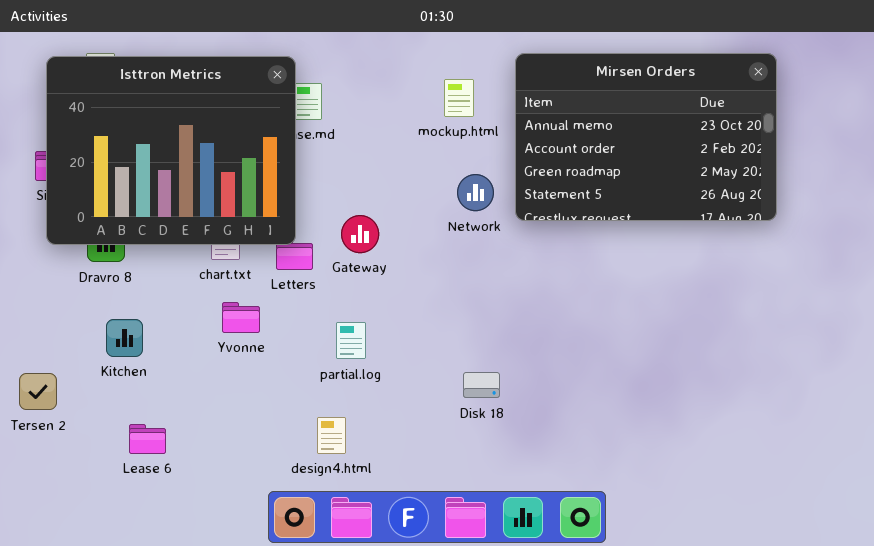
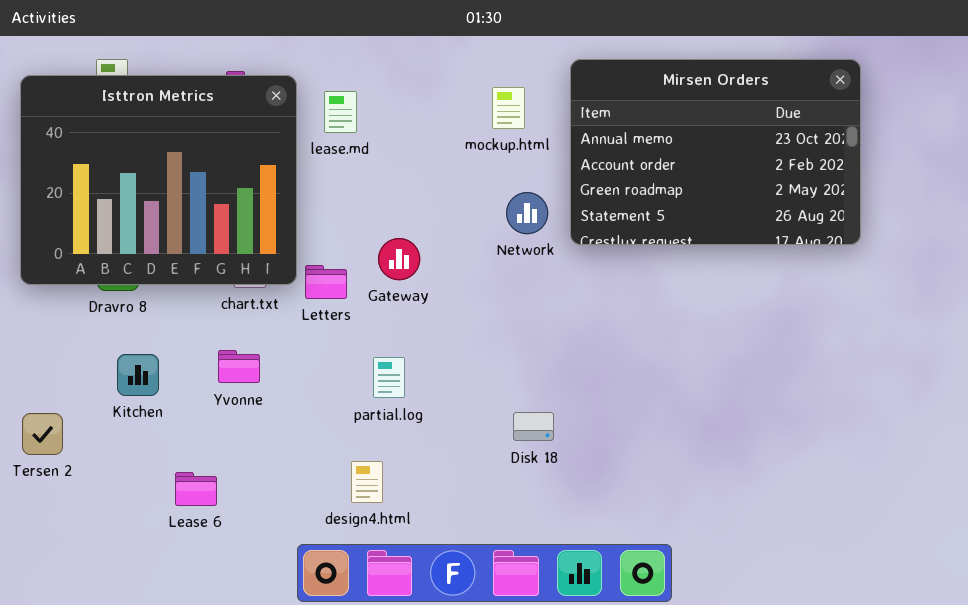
Isttron Metrics: [46,56,296,245] -> [20,75,297,285], moved
Yvonne: [222,302,260,333] -> [218,350,260,383], moved
Lease 6: [129,424,166,454] -> [175,472,217,506], moved

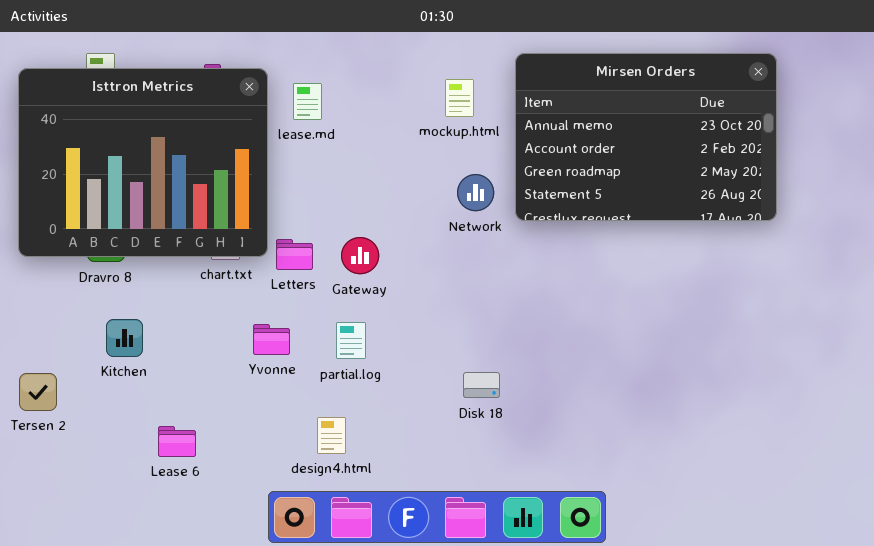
Gateway: [378,238,420,280] -> [341,237,379,274], moved
Yvonne: [218,350,260,383] -> [253,324,290,355], moved

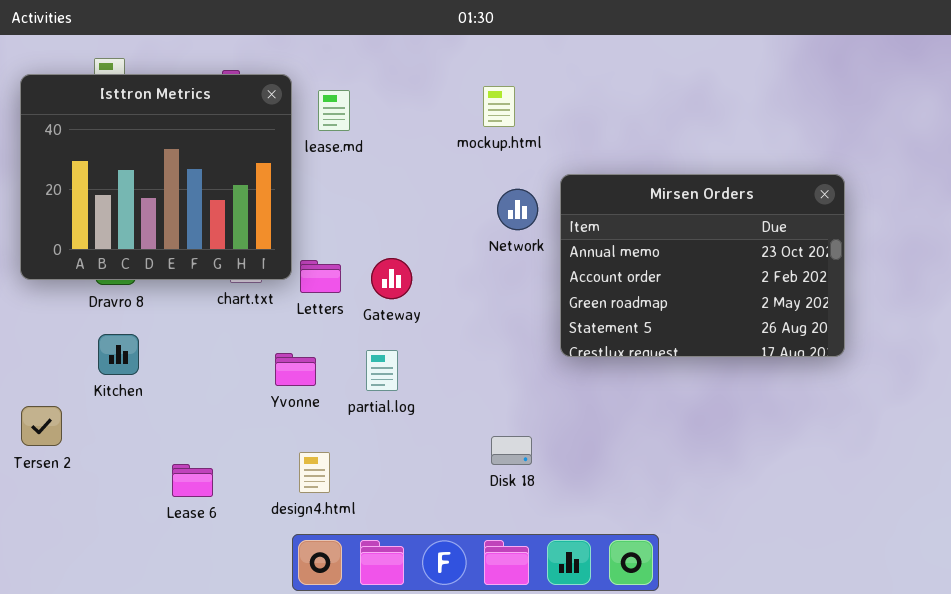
Mirsen Orders: [515,53,777,221] -> [560,174,845,357], moved
Kitchen: [106,319,143,357] -> [98,334,139,375], moved
Disk 18: [463,372,500,398] -> [491,436,532,465], moved
design4.html: [317,417,346,454] -> [299,452,330,493], moved

